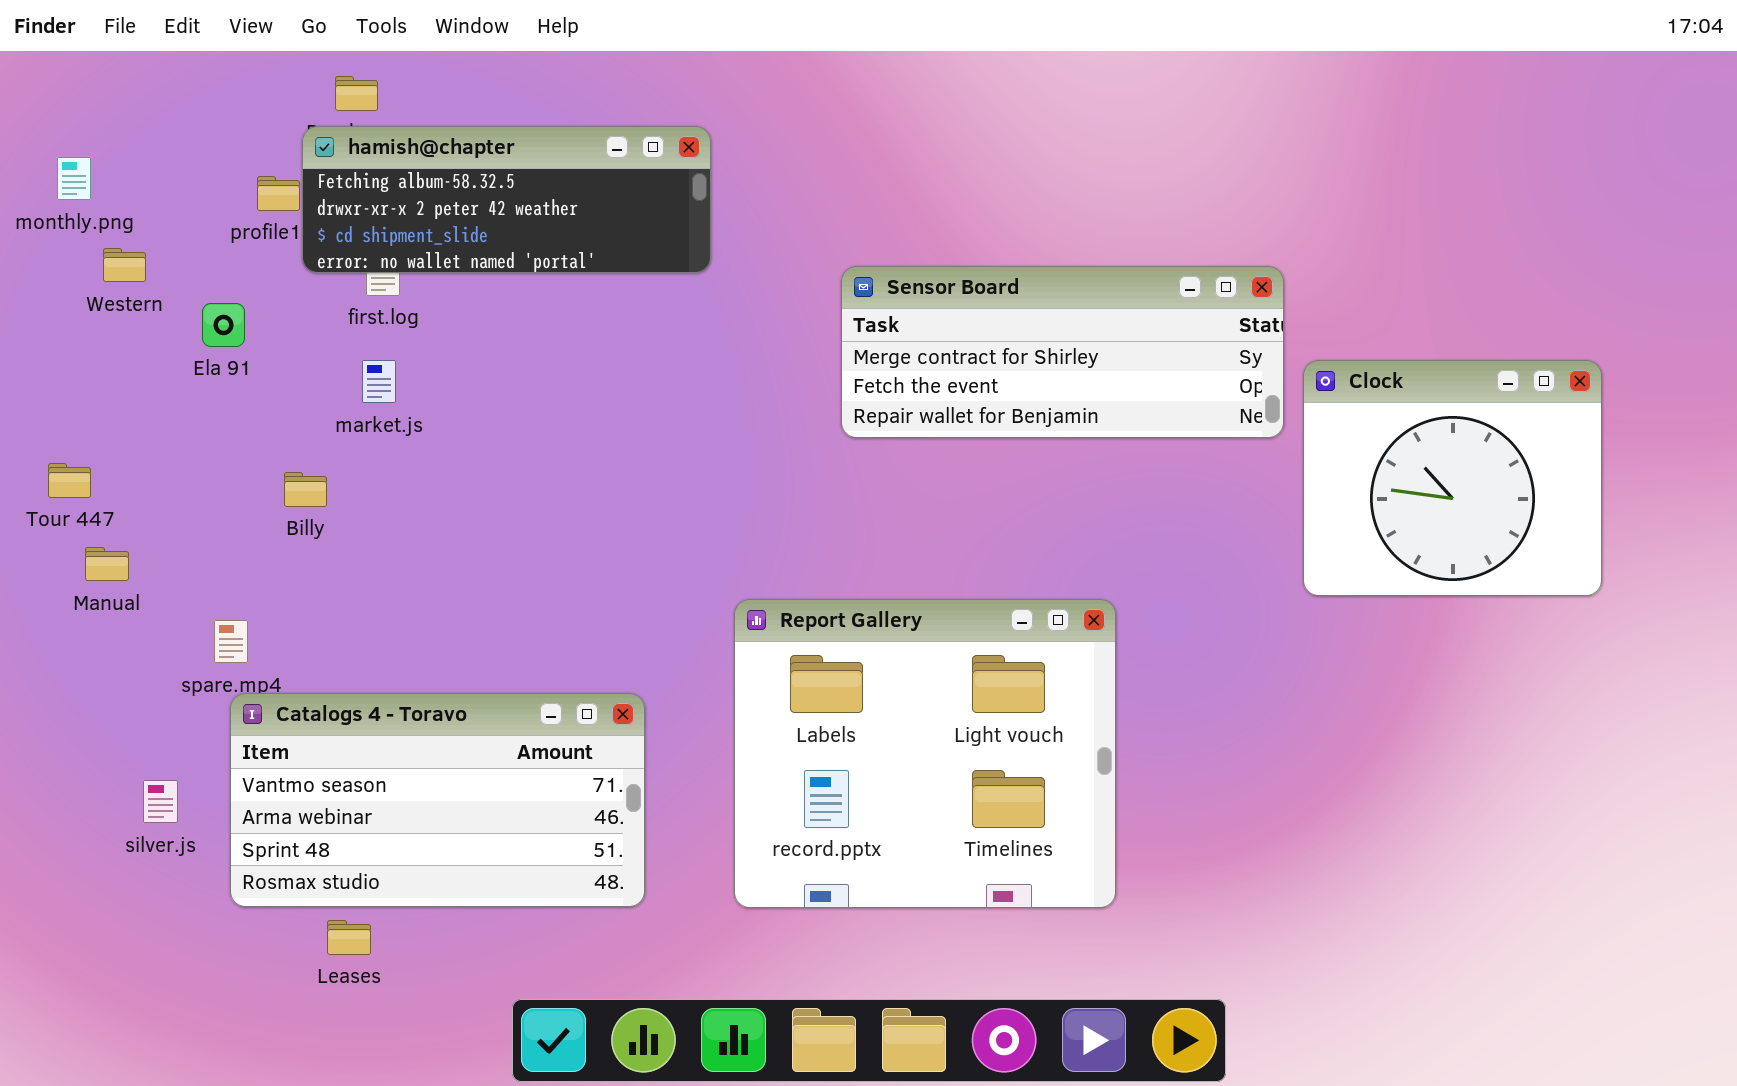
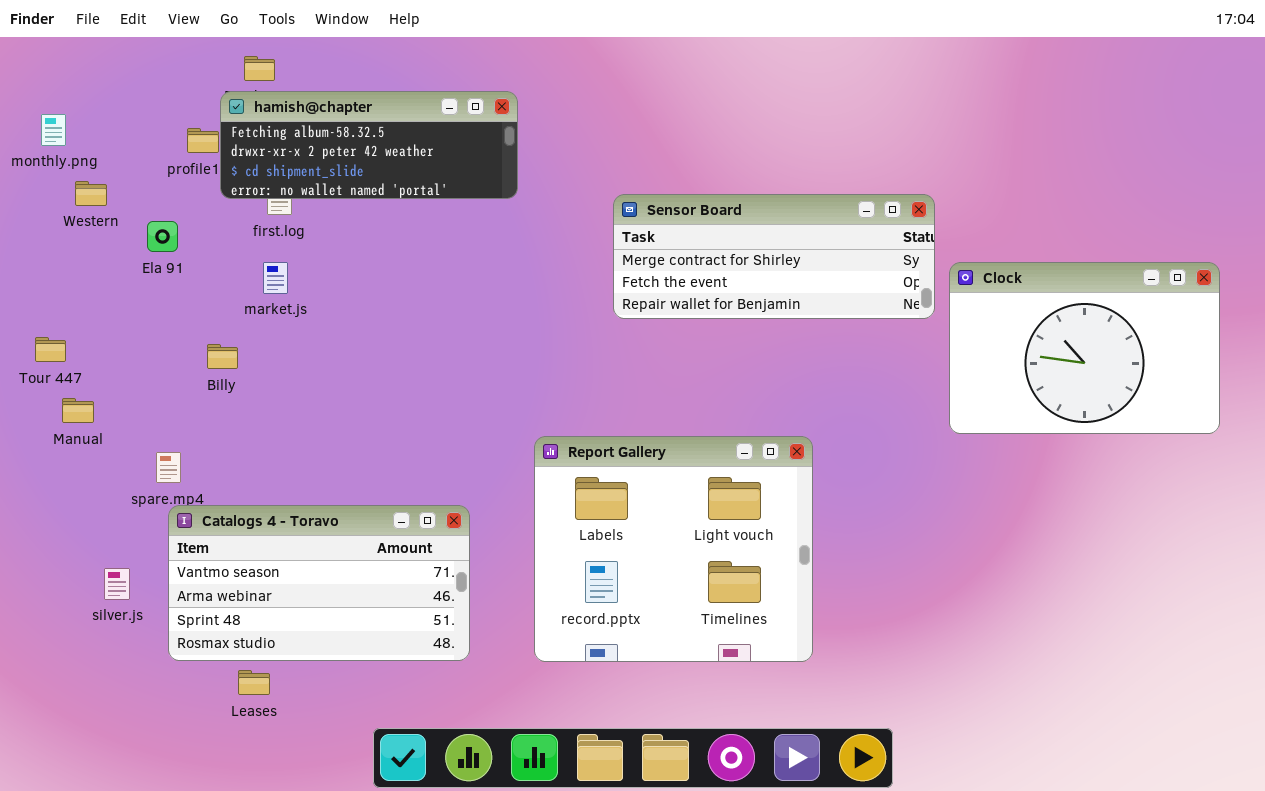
Clock: [1303,360,1602,596] -> [949,262,1220,434], resized

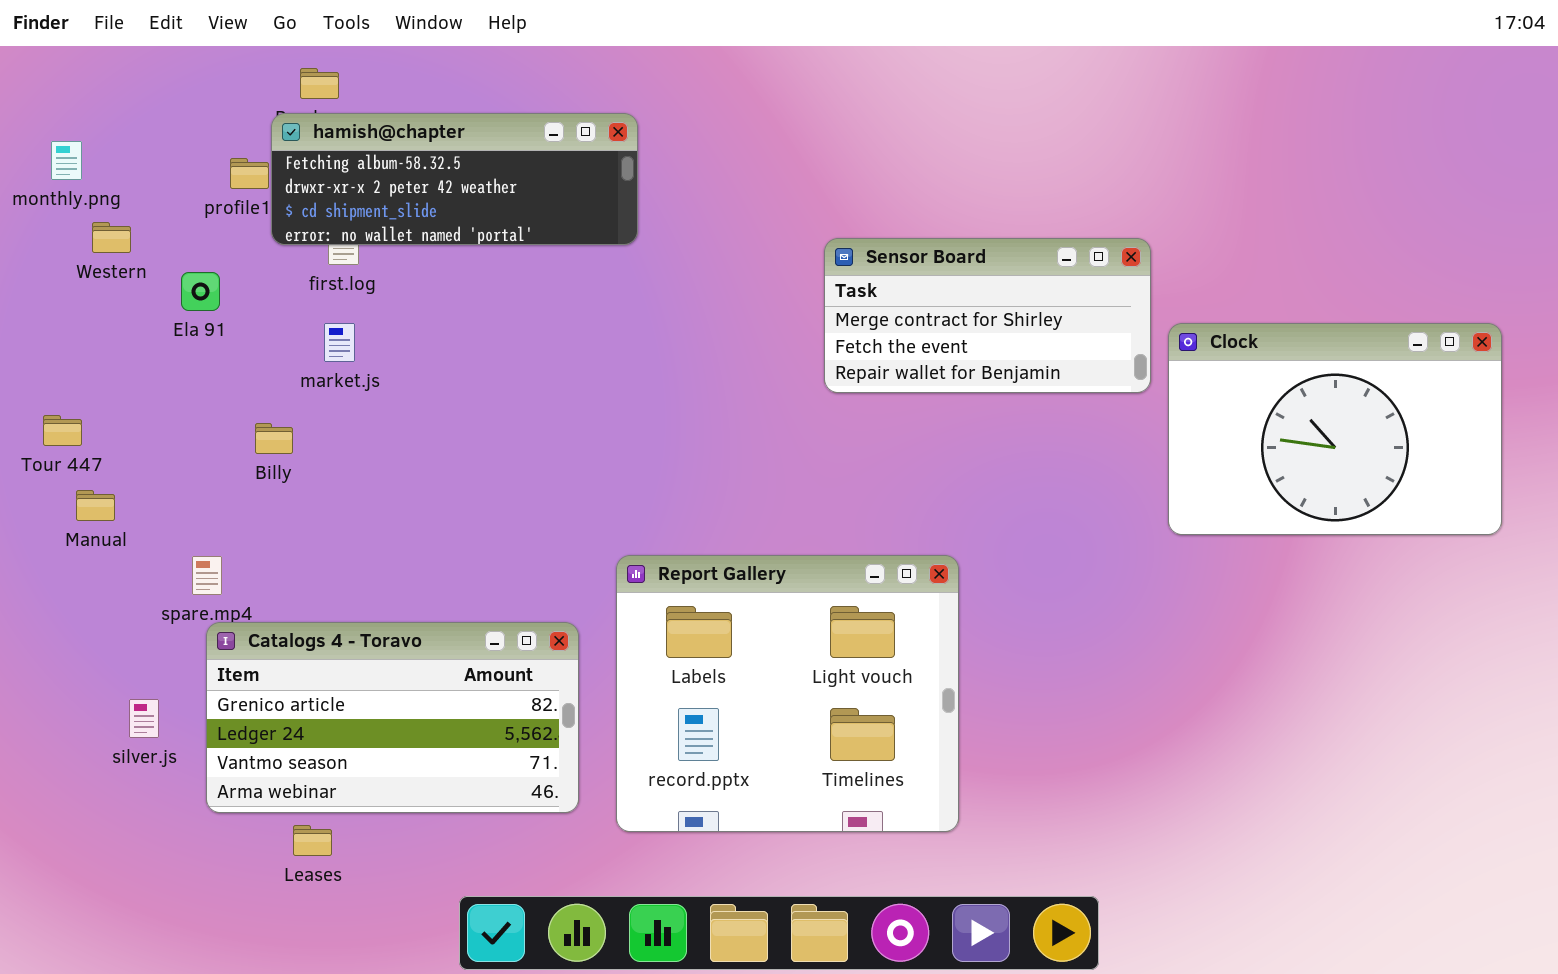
Sensor Board: [613,194,935,319] -> [824,238,1151,393], resized
Report Gallery: [534,436,813,662] -> [616,555,959,832], moved
Catalogs 4 - Toravo: [168,505,470,661] -> [206,622,579,813], scrolled up 2 rows

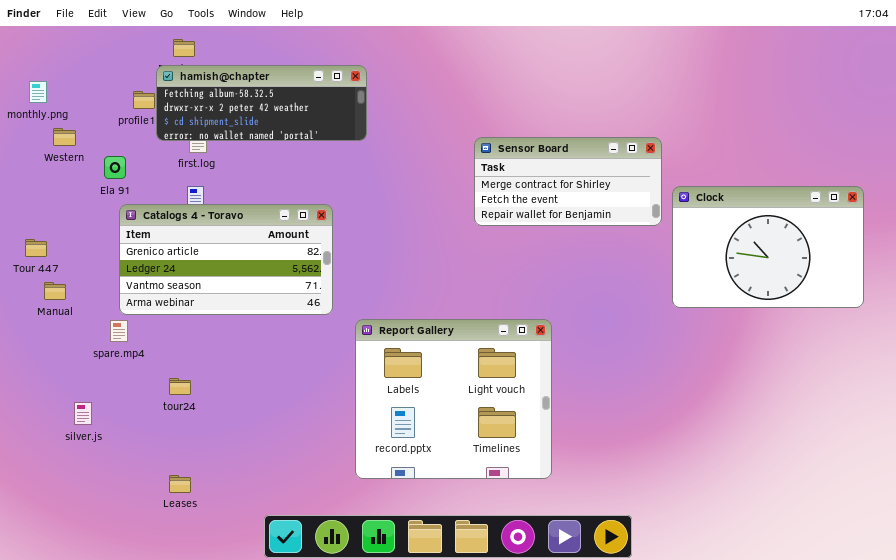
Catalogs 4 - Toravo: [206,622,579,813] -> [119,204,333,315], moved

